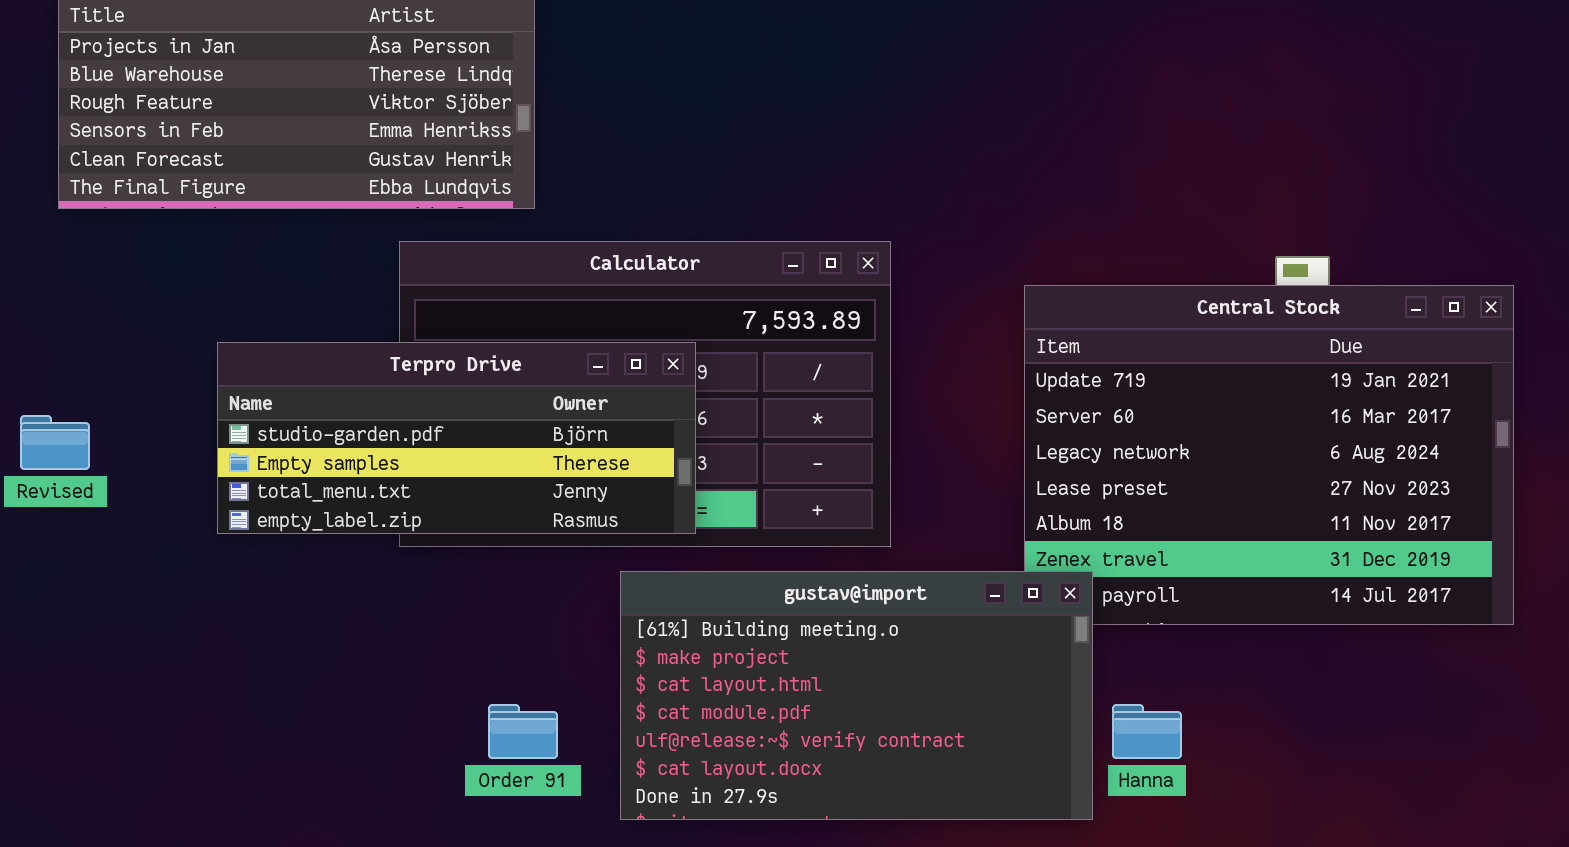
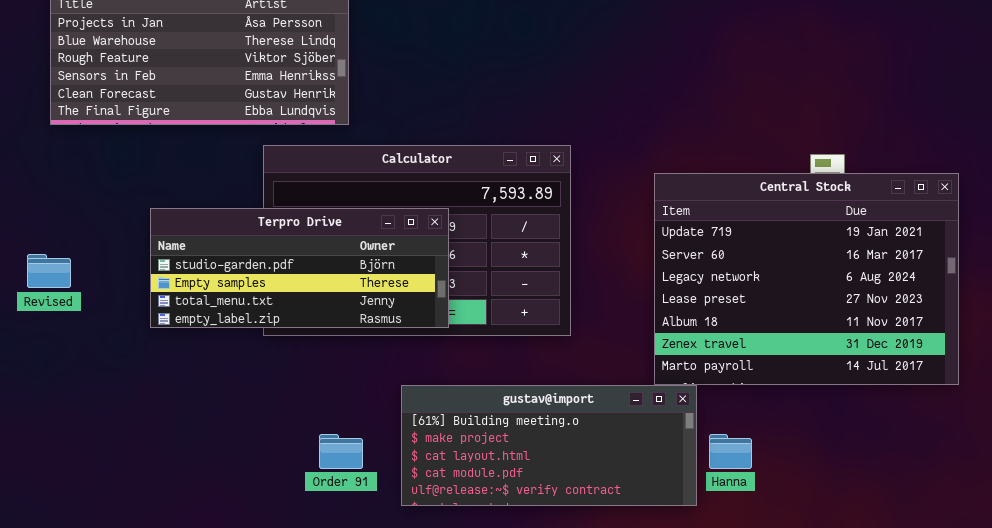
gustav@import: [620,571,1093,820] -> [401,385,697,506], resized

